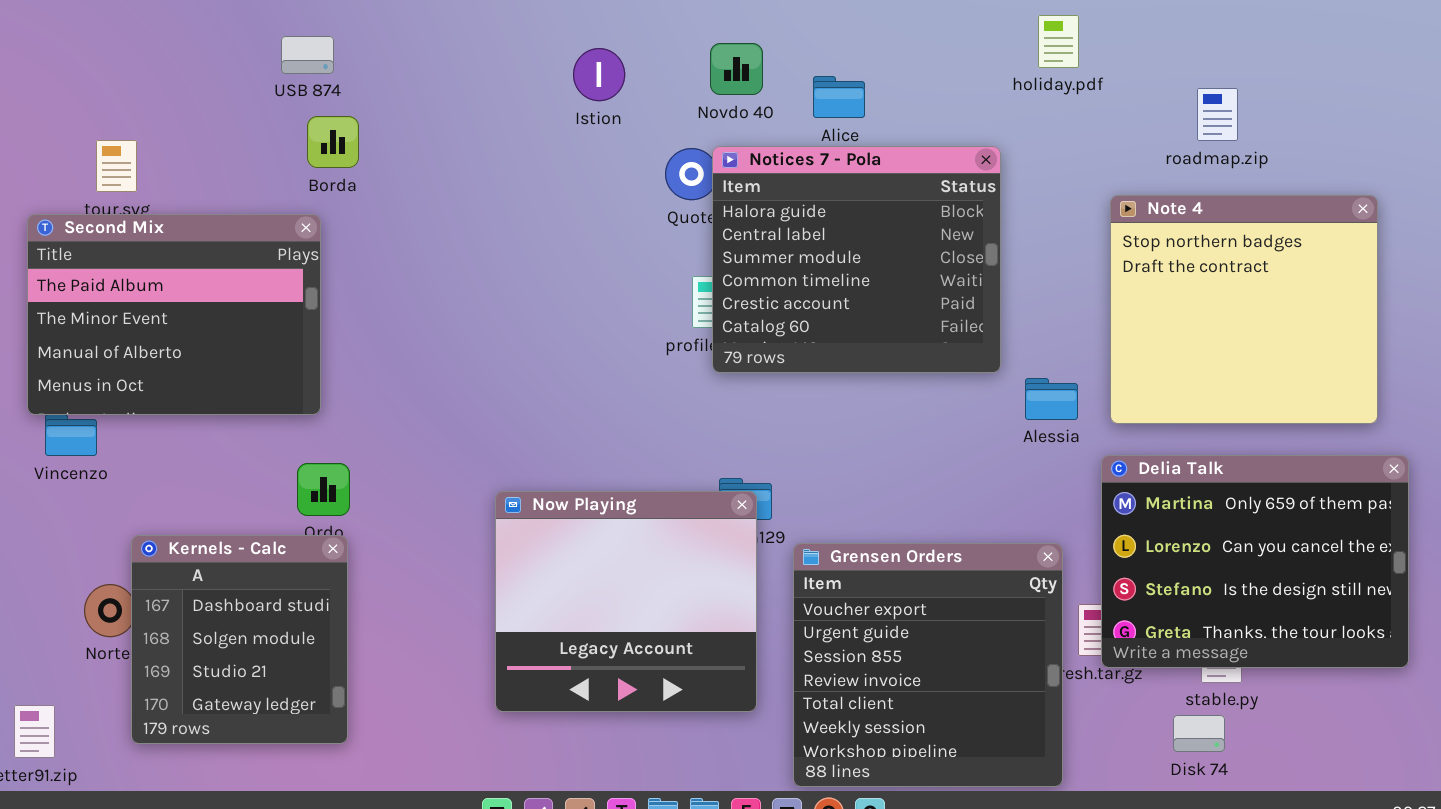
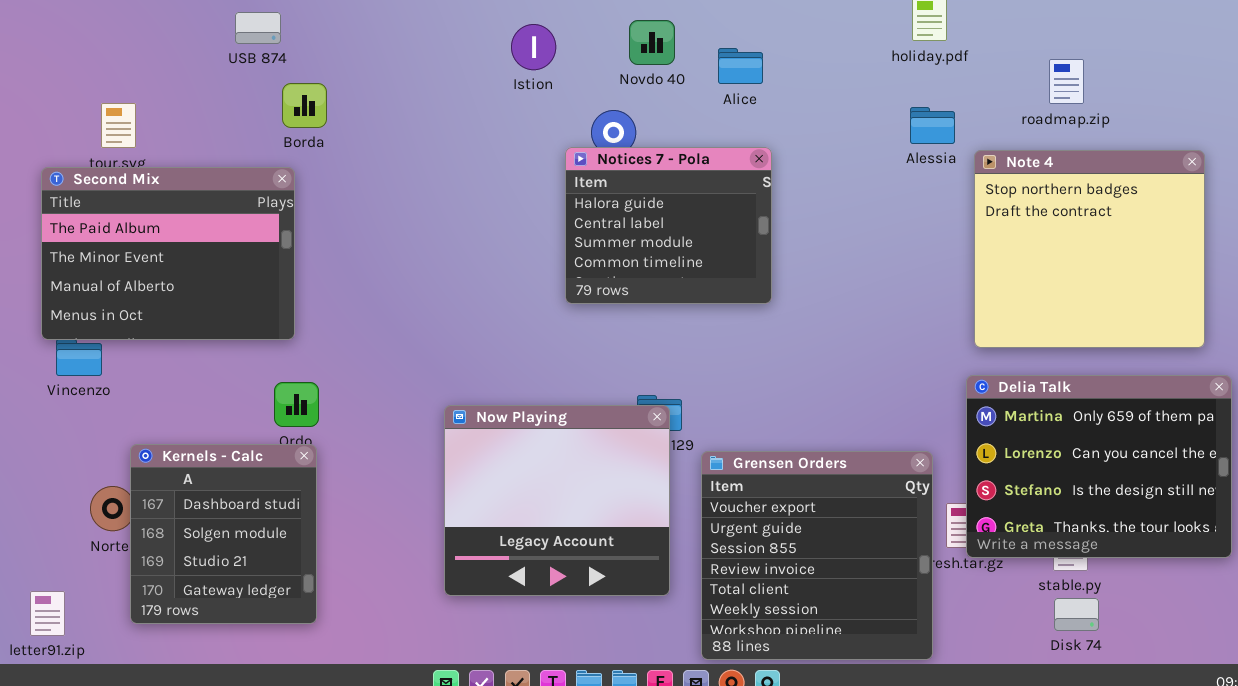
USB 874: [281,36,334,74] -> [235,12,281,44], moved
Notices 7 - Pola: [712,146,1001,373] -> [565,147,772,304], moved, resized
Alessia: [1025,378,1078,420] -> [910,107,955,144], moved
Disk 74: [1173,715,1225,752] -> [1054,598,1099,631], moved

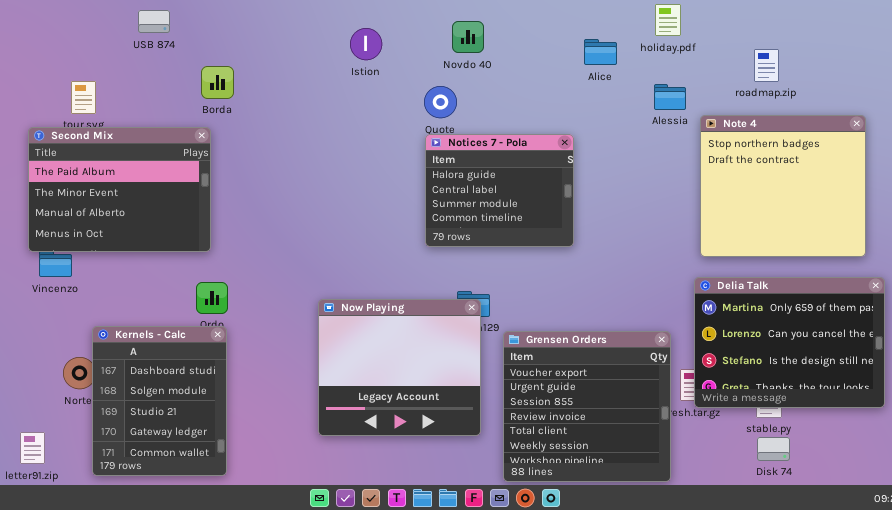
USB 874: [235,12,281,44] -> [138,10,170,33], moved
Istion: [511,24,556,70] -> [350,28,382,60], moved
Alice: [718,48,763,84] -> [584,39,617,65], moved
Notices 7 - Pola: [565,147,772,304] -> [425,134,574,247], moved
Kernels - Calc: [130,444,317,624] -> [92,326,227,476], resized

